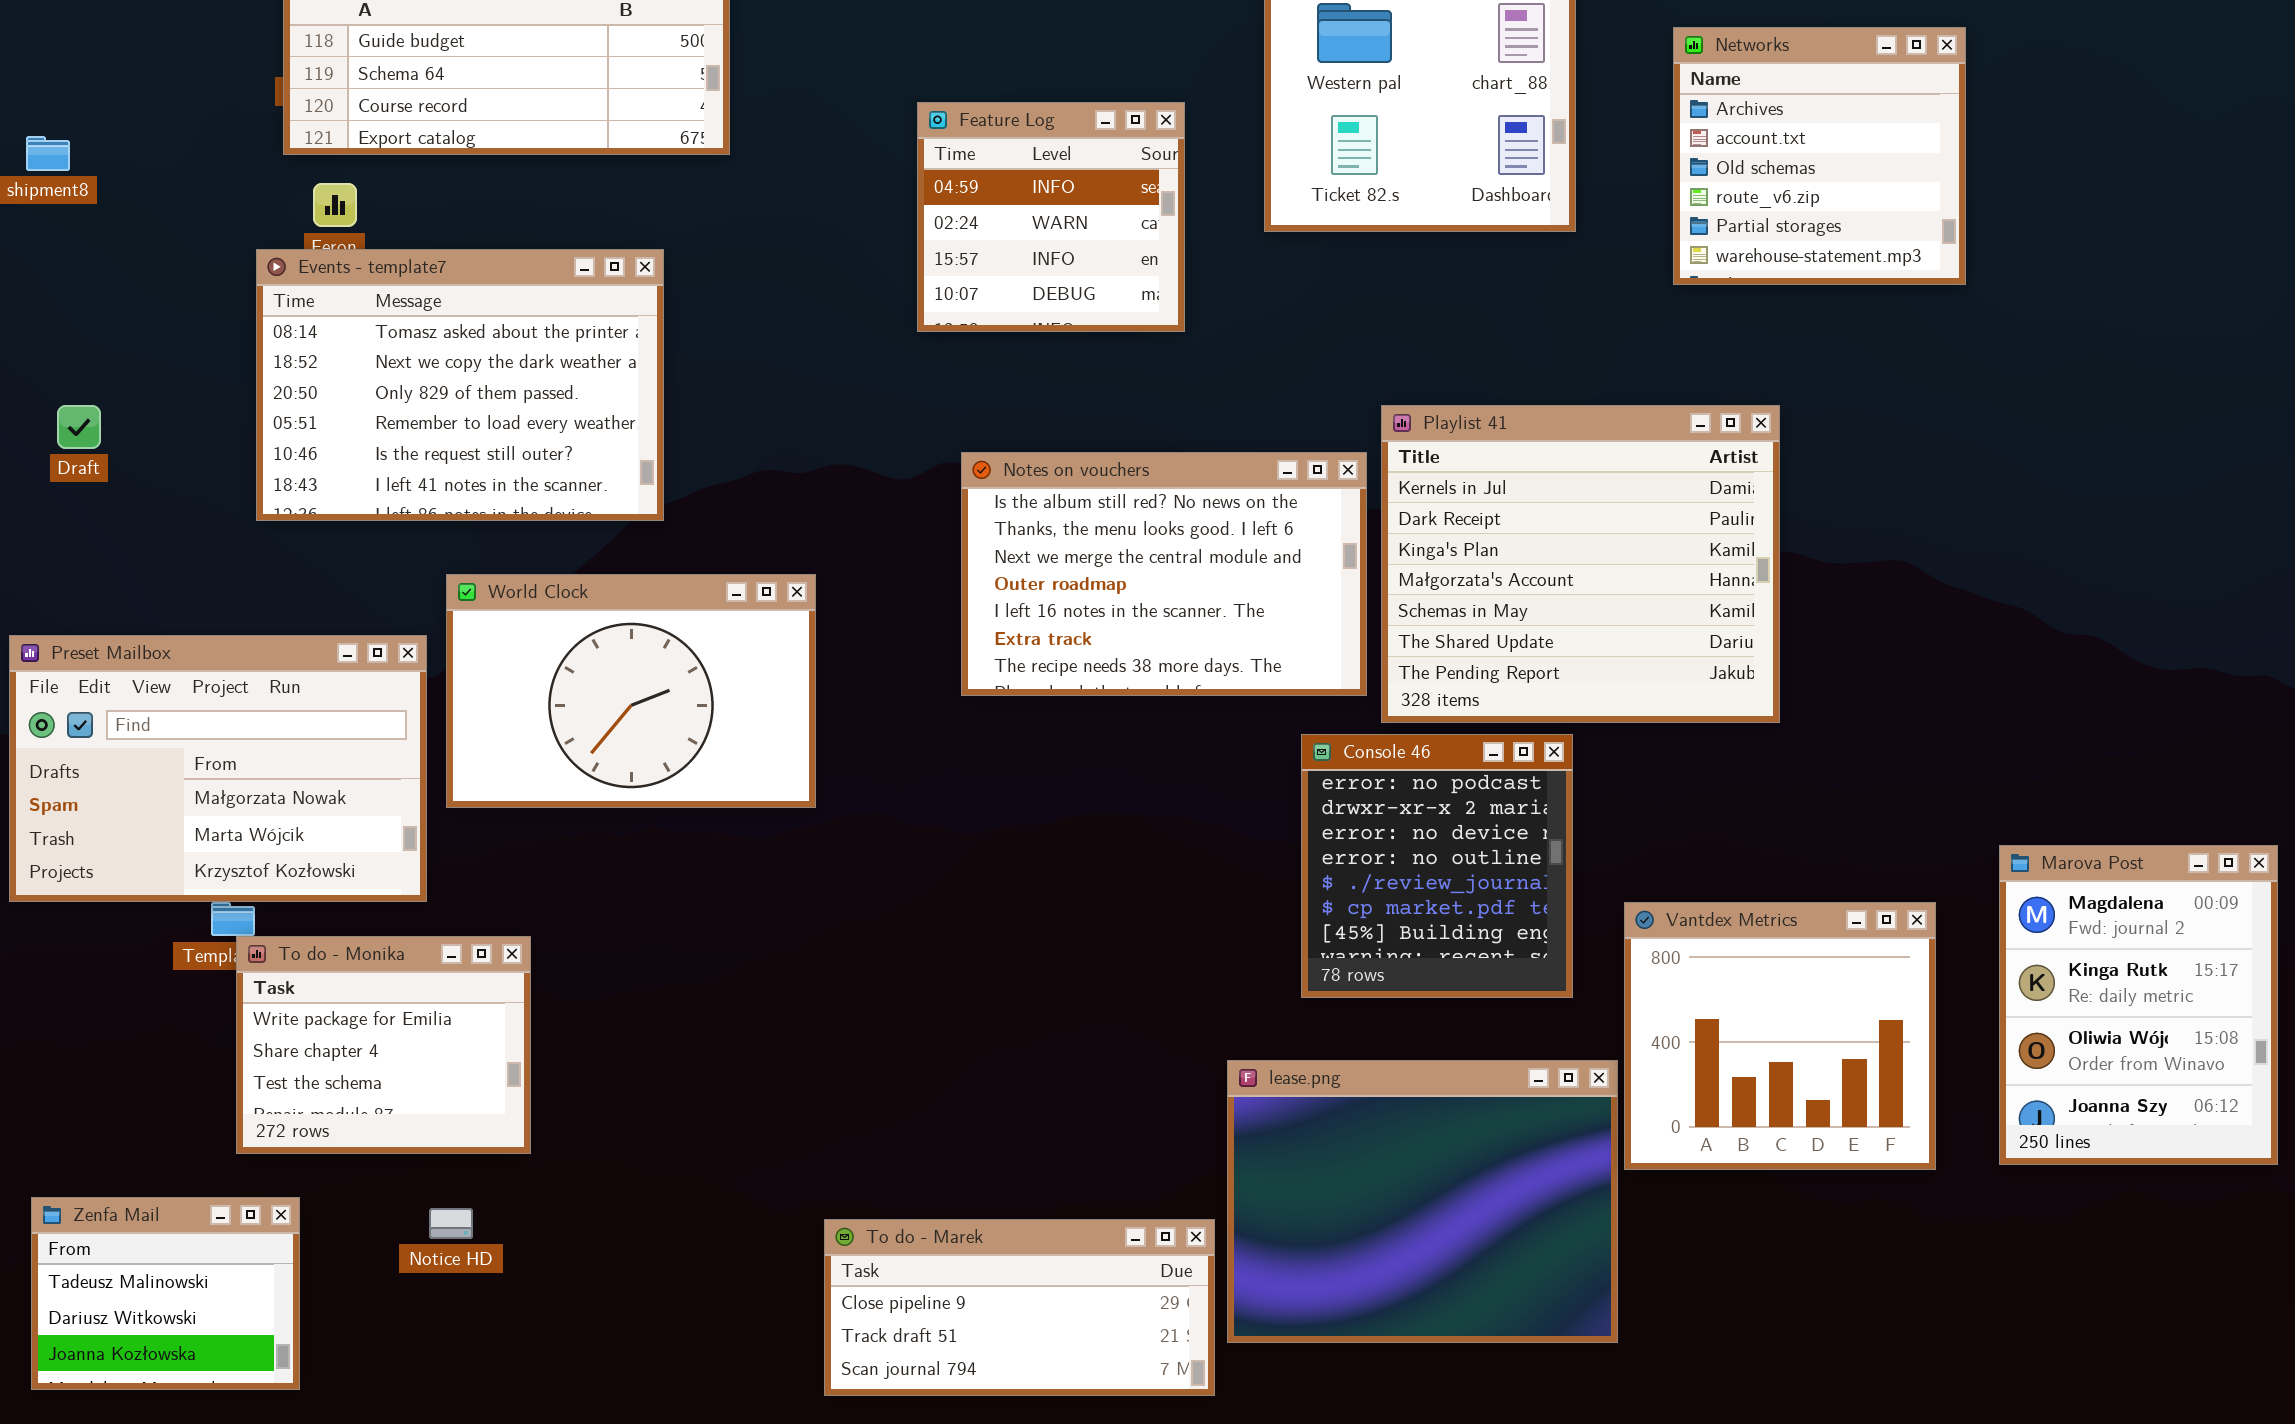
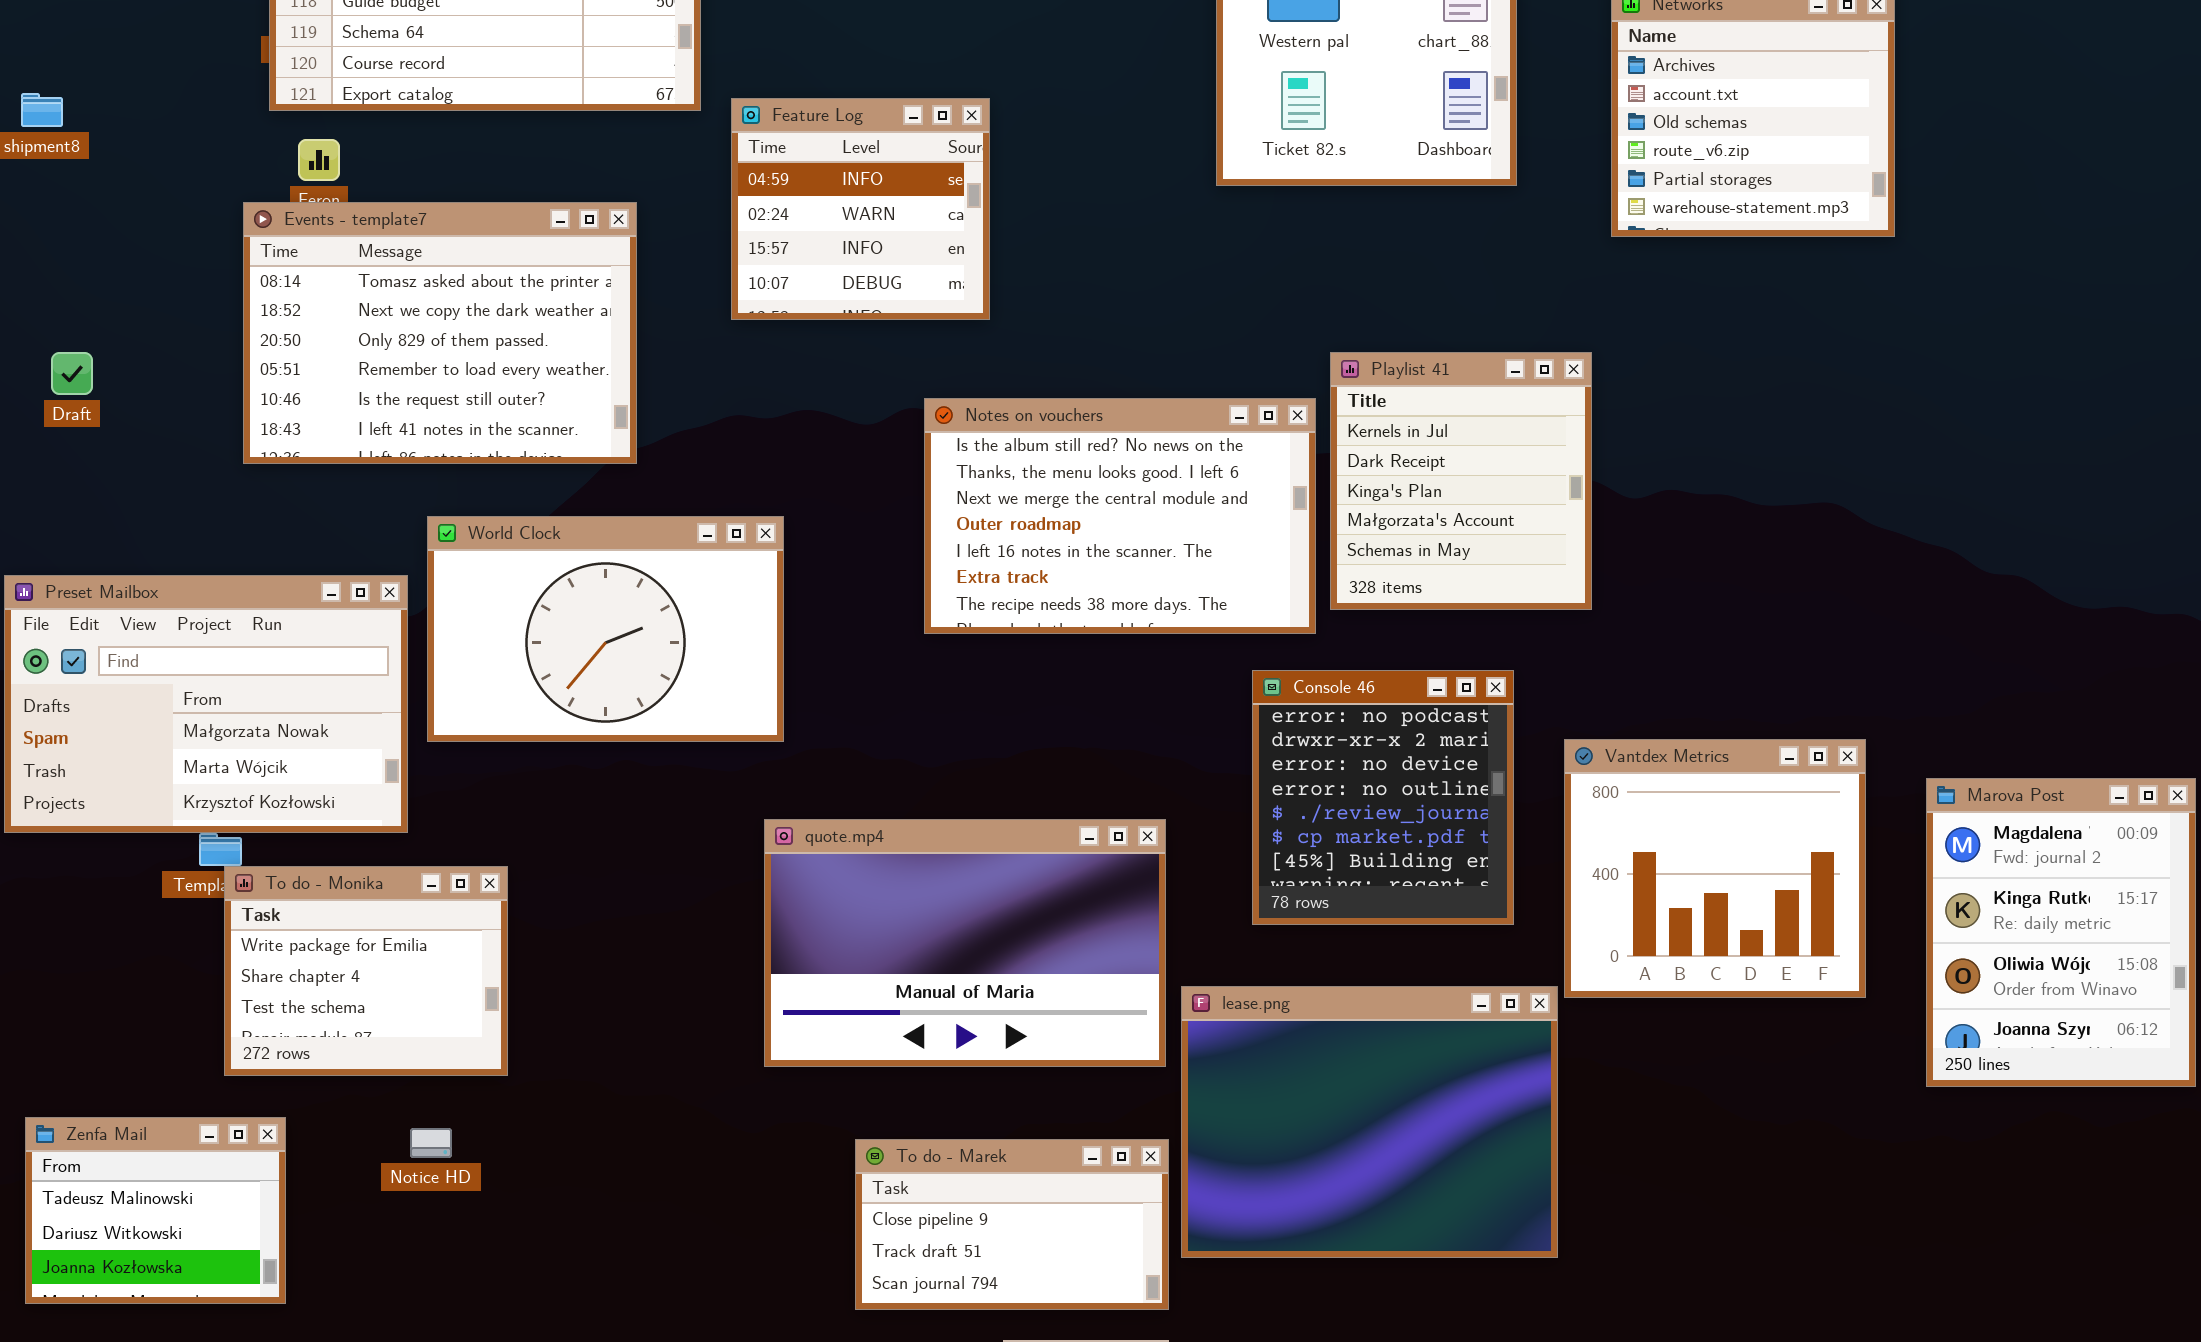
Feature Log: [917,102,1185,332] -> [731,98,990,320], moved
Playlist 41: [1381,405,1780,723] -> [1330,352,1592,610], resized
quote.mp4: none -> [764,819,1166,1067], opened
Vantdex Metrics: [1624,902,1936,1170] -> [1564,739,1866,998], moved
To do - Marek: [824,1219,1215,1396] -> [855,1139,1169,1310], resized

